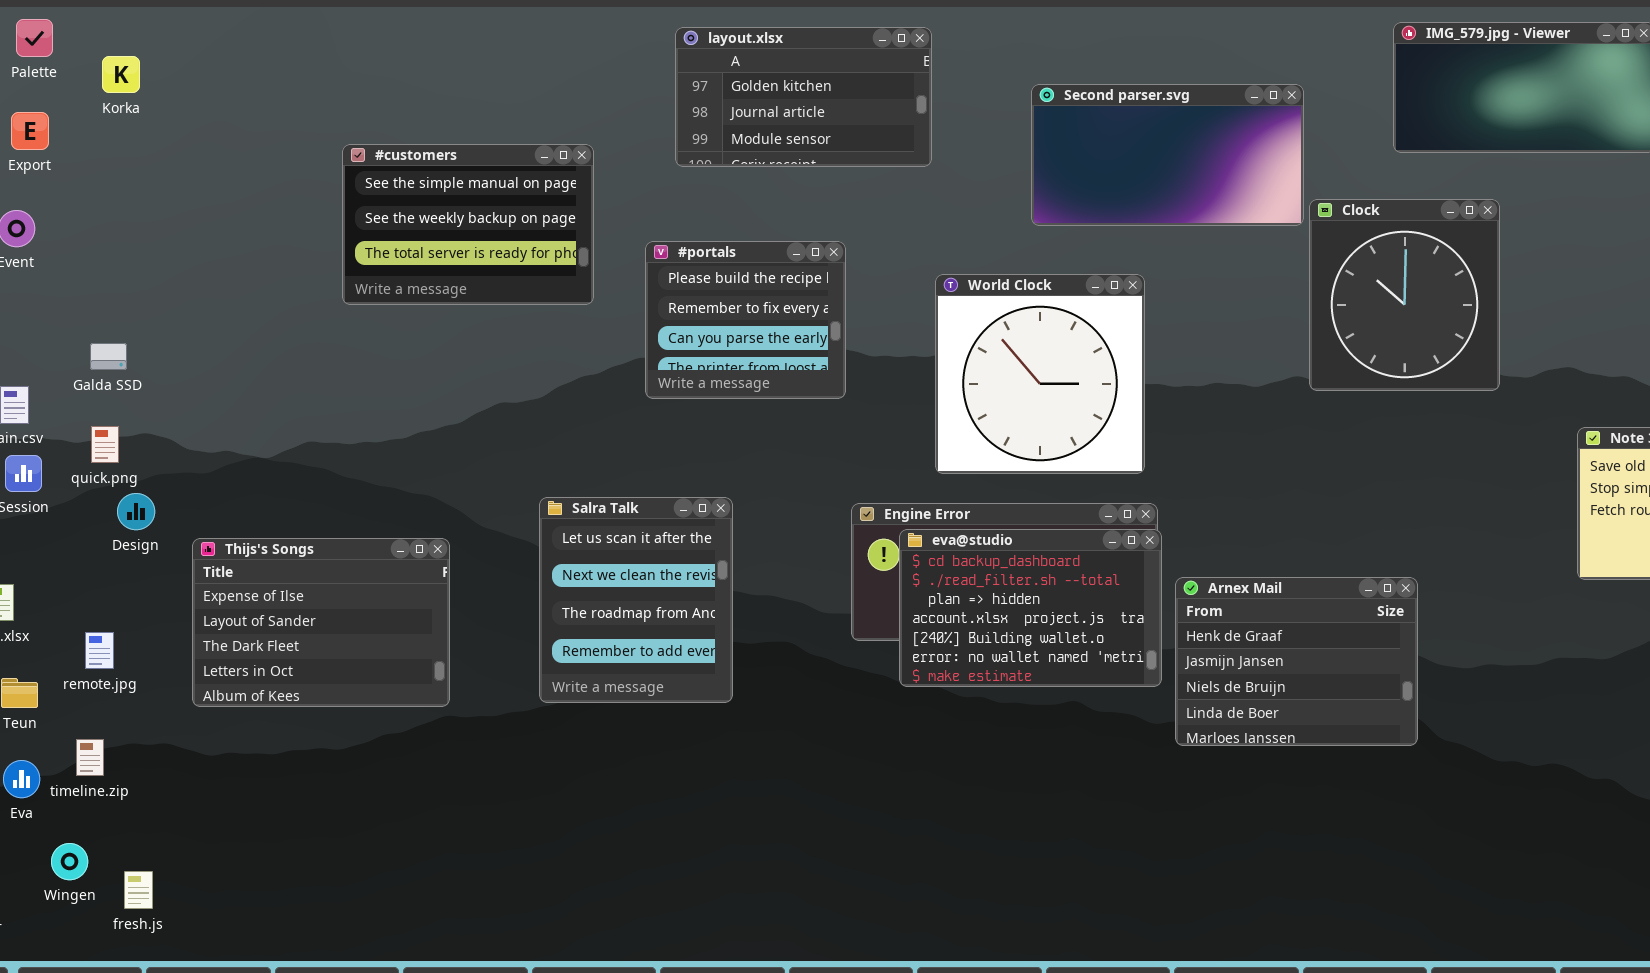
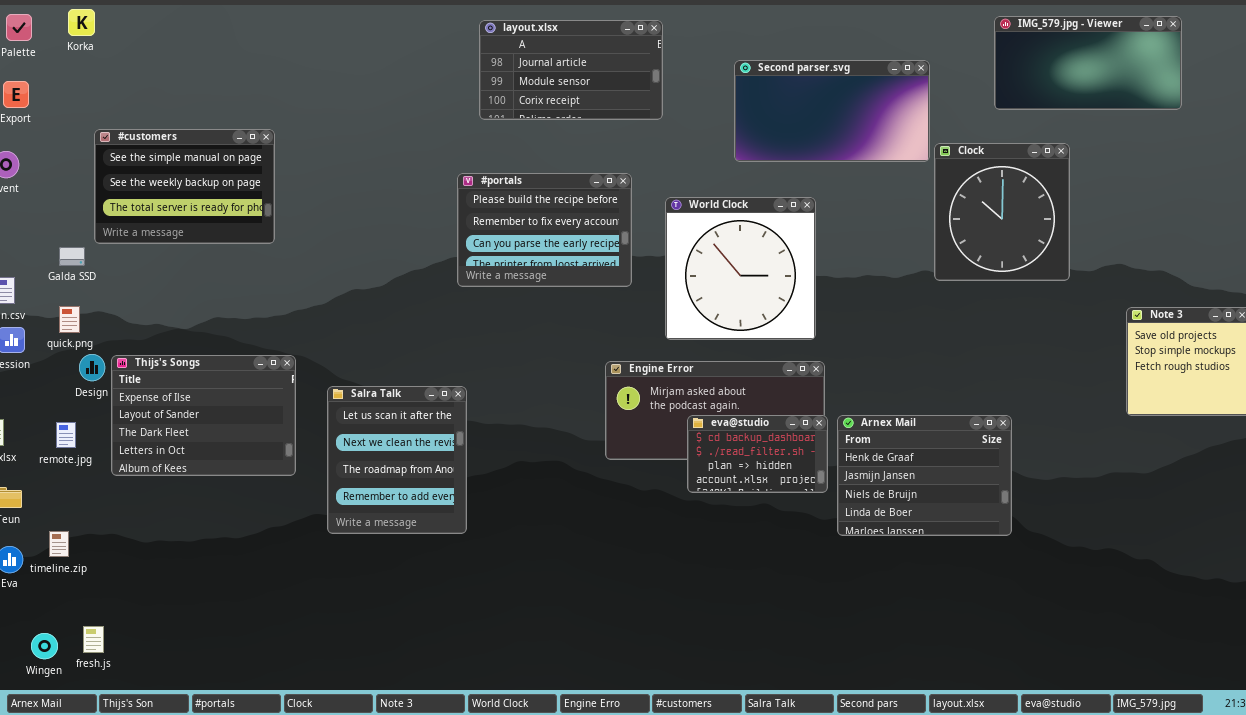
layout.xlsx: [675,27,932,167] -> [479,20,663,120], scrolled down 1 row
Korka: [102,56,140,93] -> [68,9,95,36], moved
#customers: [342,144,594,305] -> [94,129,275,244], moved
#portals: [645,241,846,399] -> [457,173,632,287], resized
Salra Talk: [539,497,733,703] -> [327,386,467,534], moved
eva@studio: [899,529,1162,687] -> [687,415,828,493], resized
Thijs's Songs: [192,538,450,707] -> [111,355,296,476], moved
remote.jpg: [85,632,114,669] -> [56,422,76,448], moved
Wingen: [51,843,88,880] -> [31,633,58,659], moved

